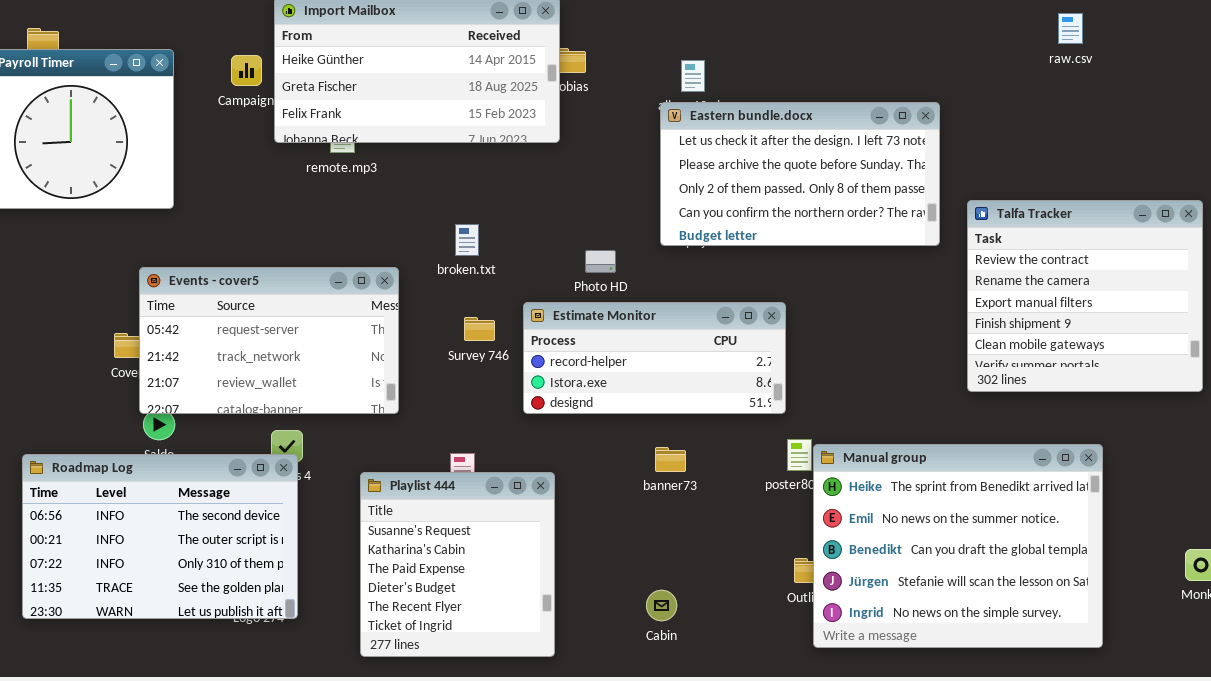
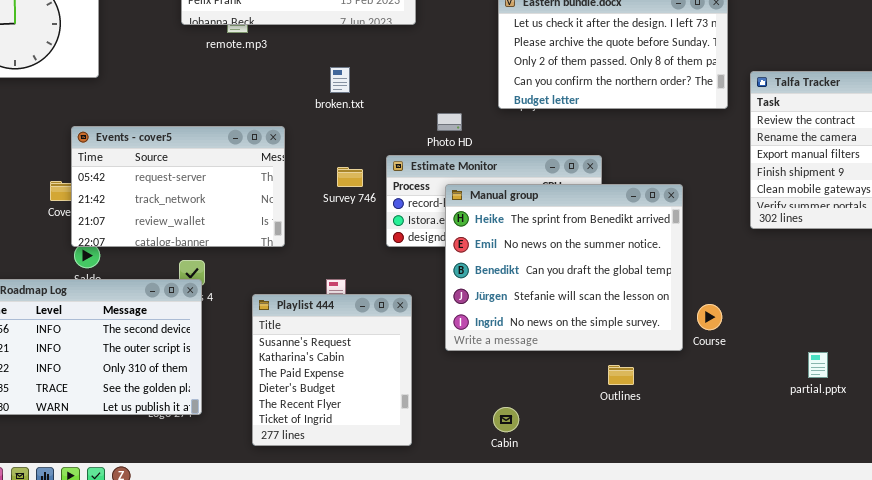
broken.txt: [455,224,479,256] -> [330,67,350,93], moved
Manual group: [813,444,1103,648] -> [445,184,683,351], moved
Cabin: [646,590,677,621] -> [493,407,519,432], moved

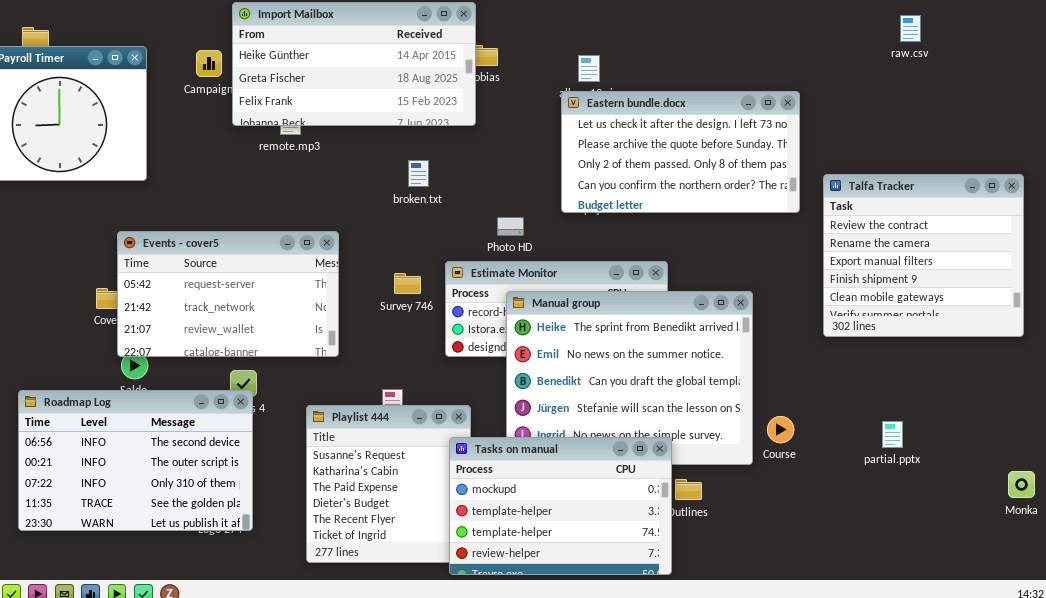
broken.txt: [330,67,350,93] -> [408,160,429,187], moved
Tasks on manual: none -> [449,437,672,575], opened
partial.pptx: [808,352,828,378] -> [882,421,903,448], moved

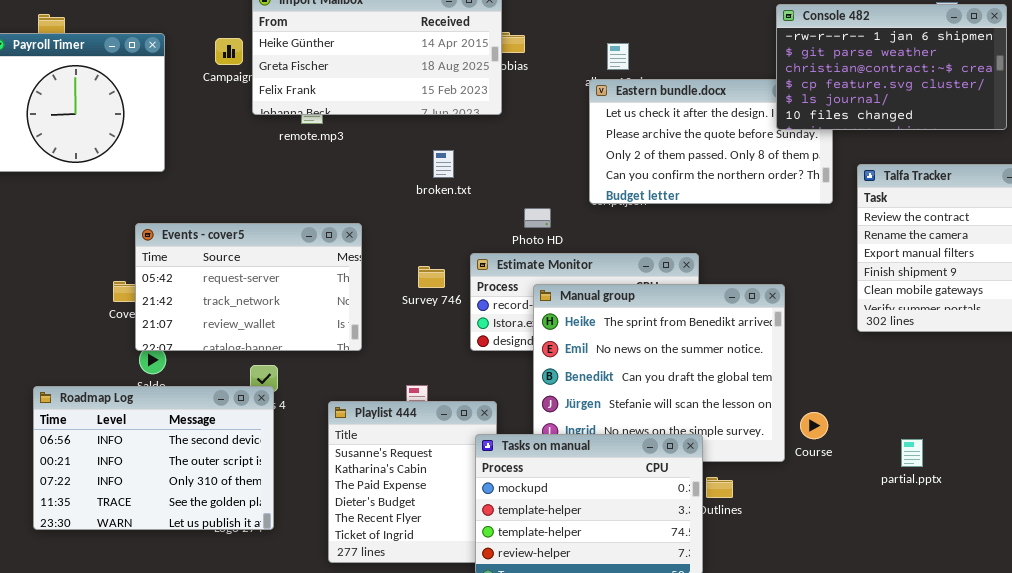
Console 482: none -> [776,4,1007,130], opened
partial.pptx: [882,421,903,448] -> [901,439,923,467], moved

